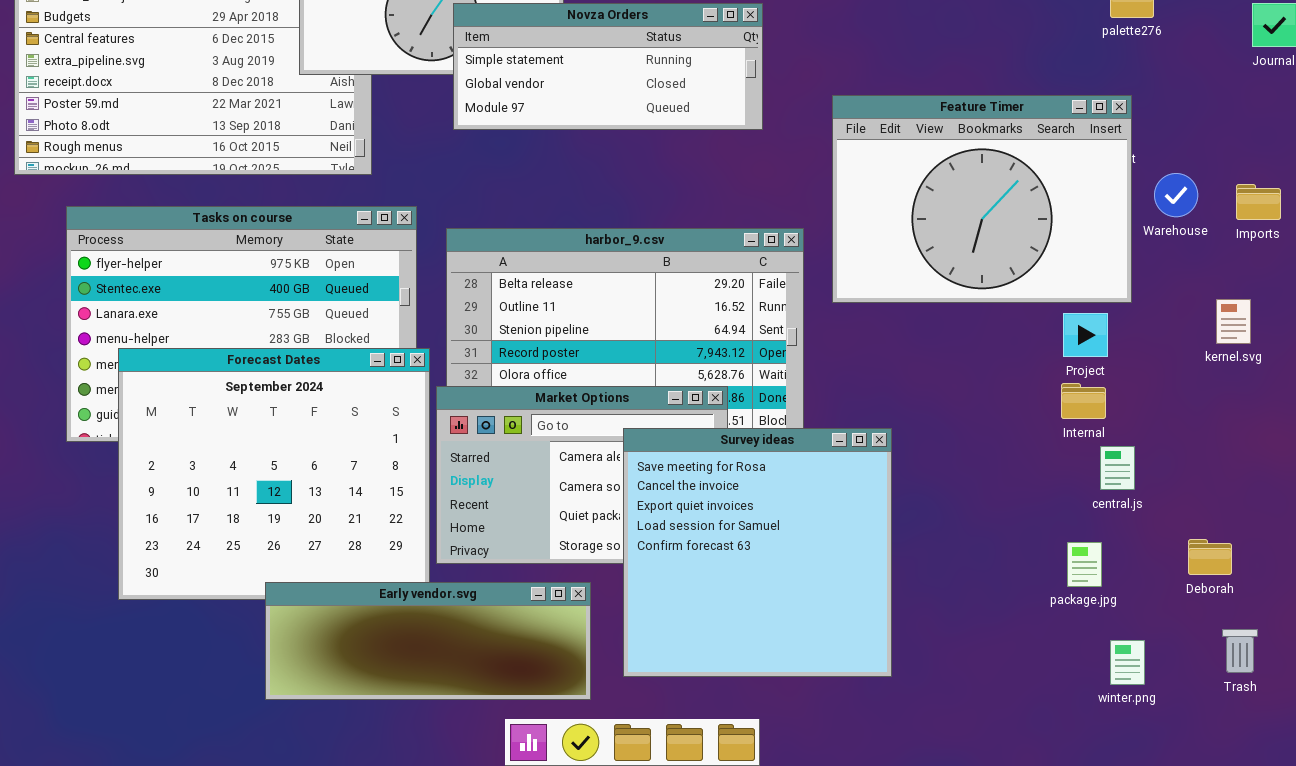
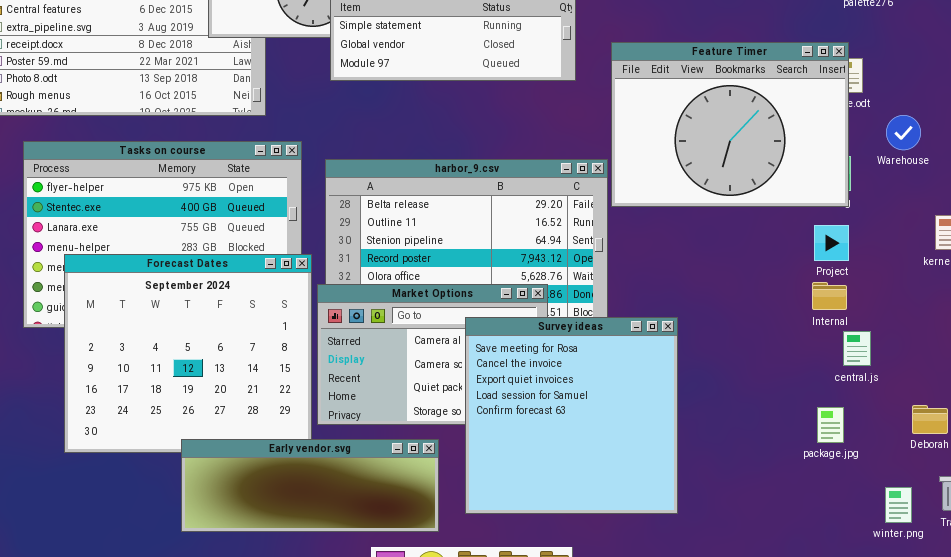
Feature Timer: [832,95,1132,303] -> [611,42,849,207], moved
winter.png: [1110,640,1145,685] -> [885,487,912,523], moved

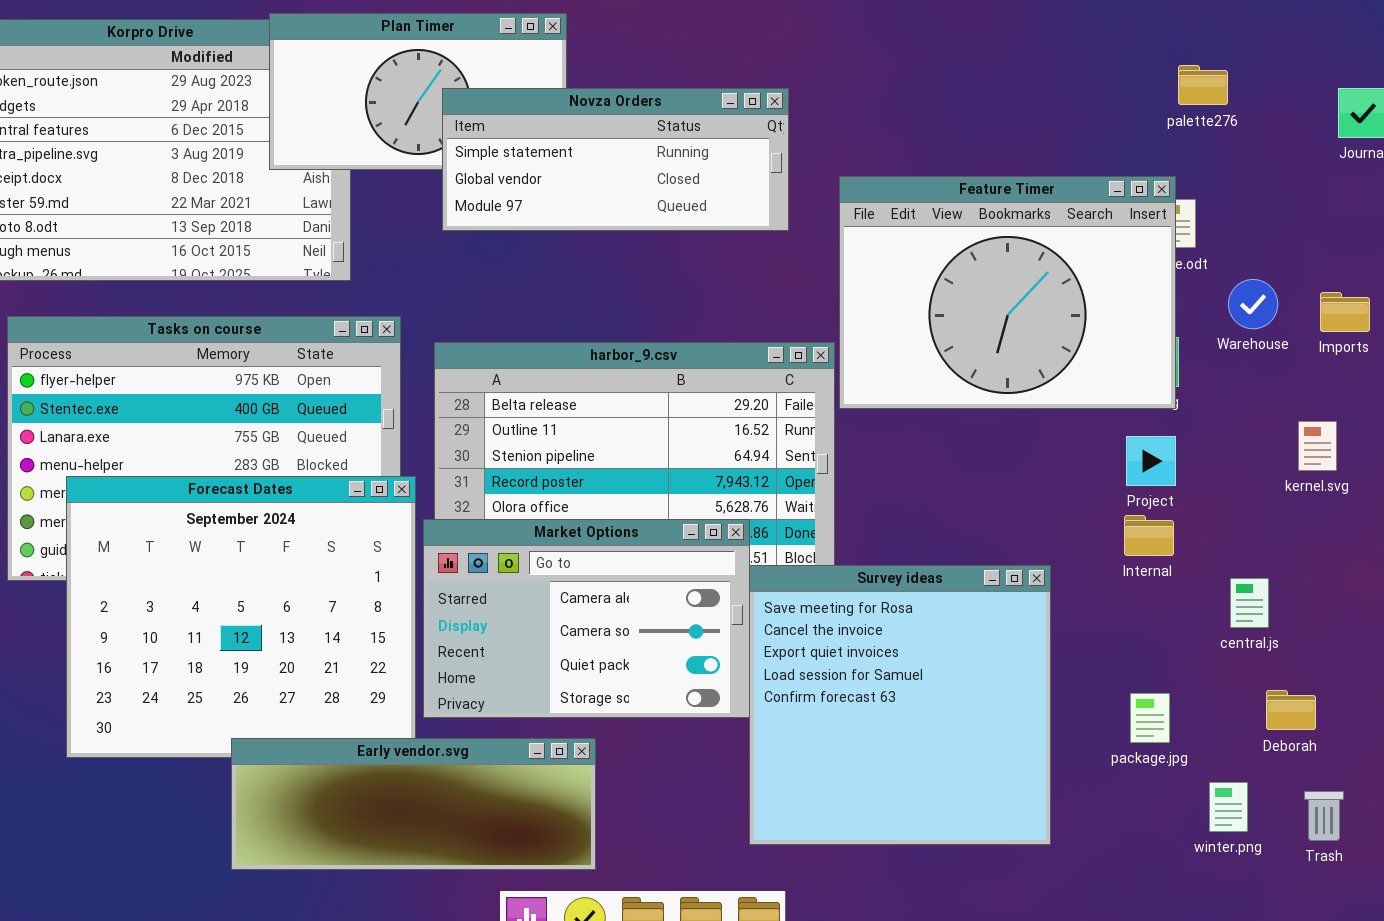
Survey ideas: [465,317,678,514] -> [749,565,1051,845], moved
central.js: [843,331,871,366] -> [1230,578,1269,628], moved
winter.png: [885,487,912,523] -> [1209,782,1248,832], moved

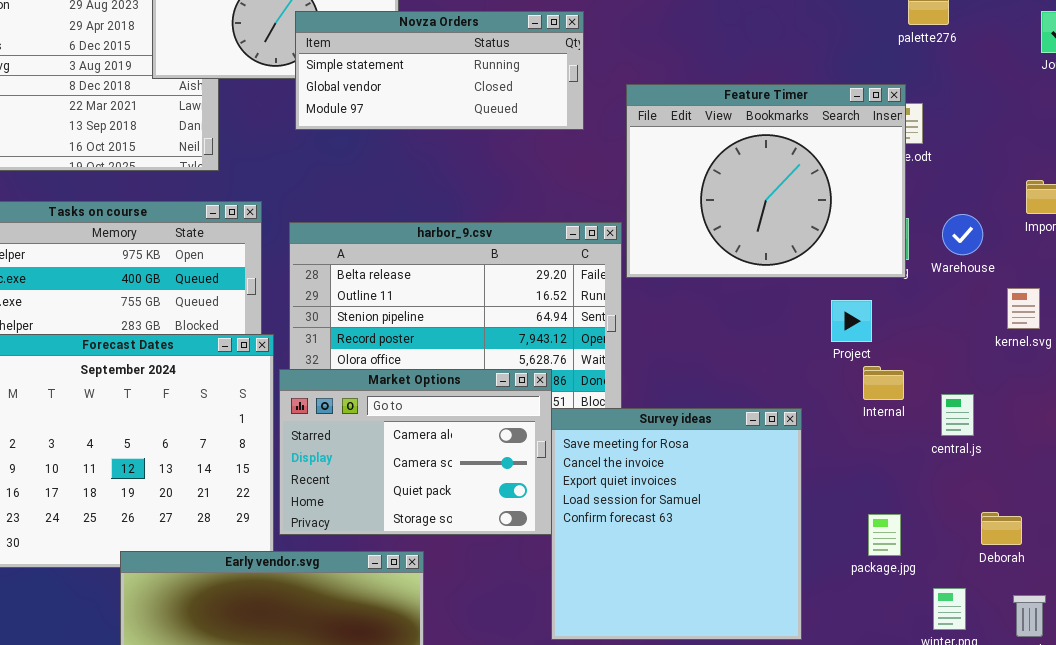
Warehouse: [1228,279,1278,329] -> [942,214,983,255], moved
Project: [1126,436,1176,486] -> [831,300,872,342], moved
central.js: [1230,578,1269,628] -> [941,394,974,436], moved

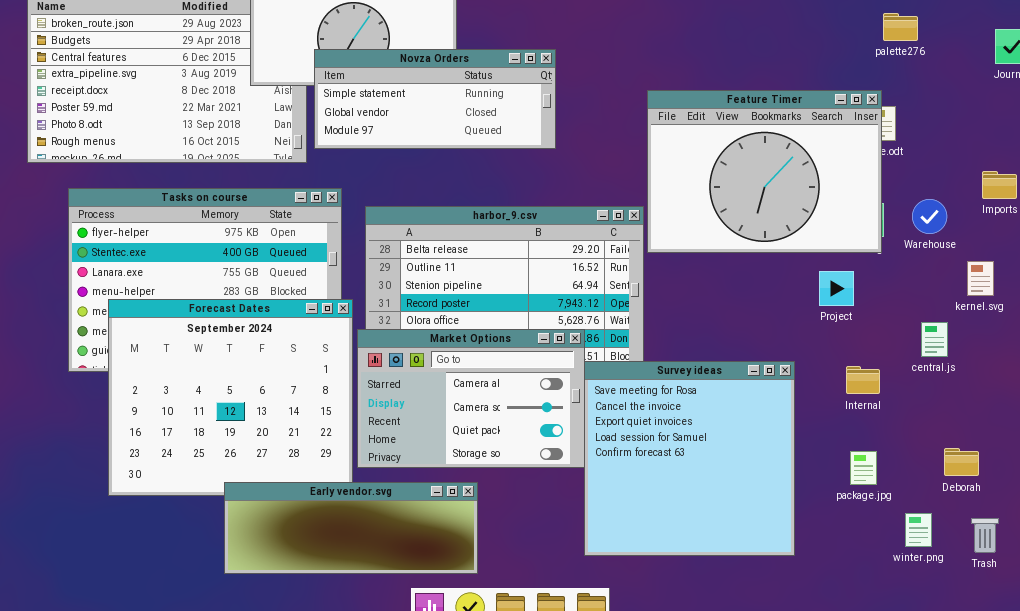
Novza Orders: [295,11,584,130] -> [314,49,556,149], moved
Internal: [863,366,904,400] -> [846,366,880,394], moved
central.js: [941,394,974,436] -> [921,322,948,357], moved

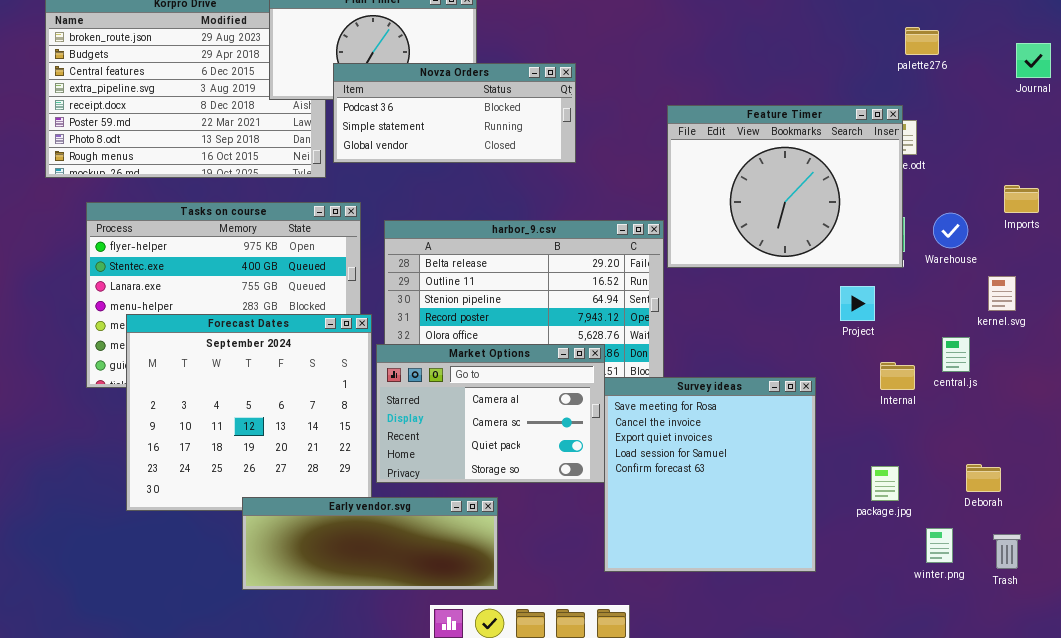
Novza Orders: [314,49,556,149] -> [333,63,576,163], scrolled up 1 row
Internal: [846,366,880,394] -> [880,362,915,390], moved

